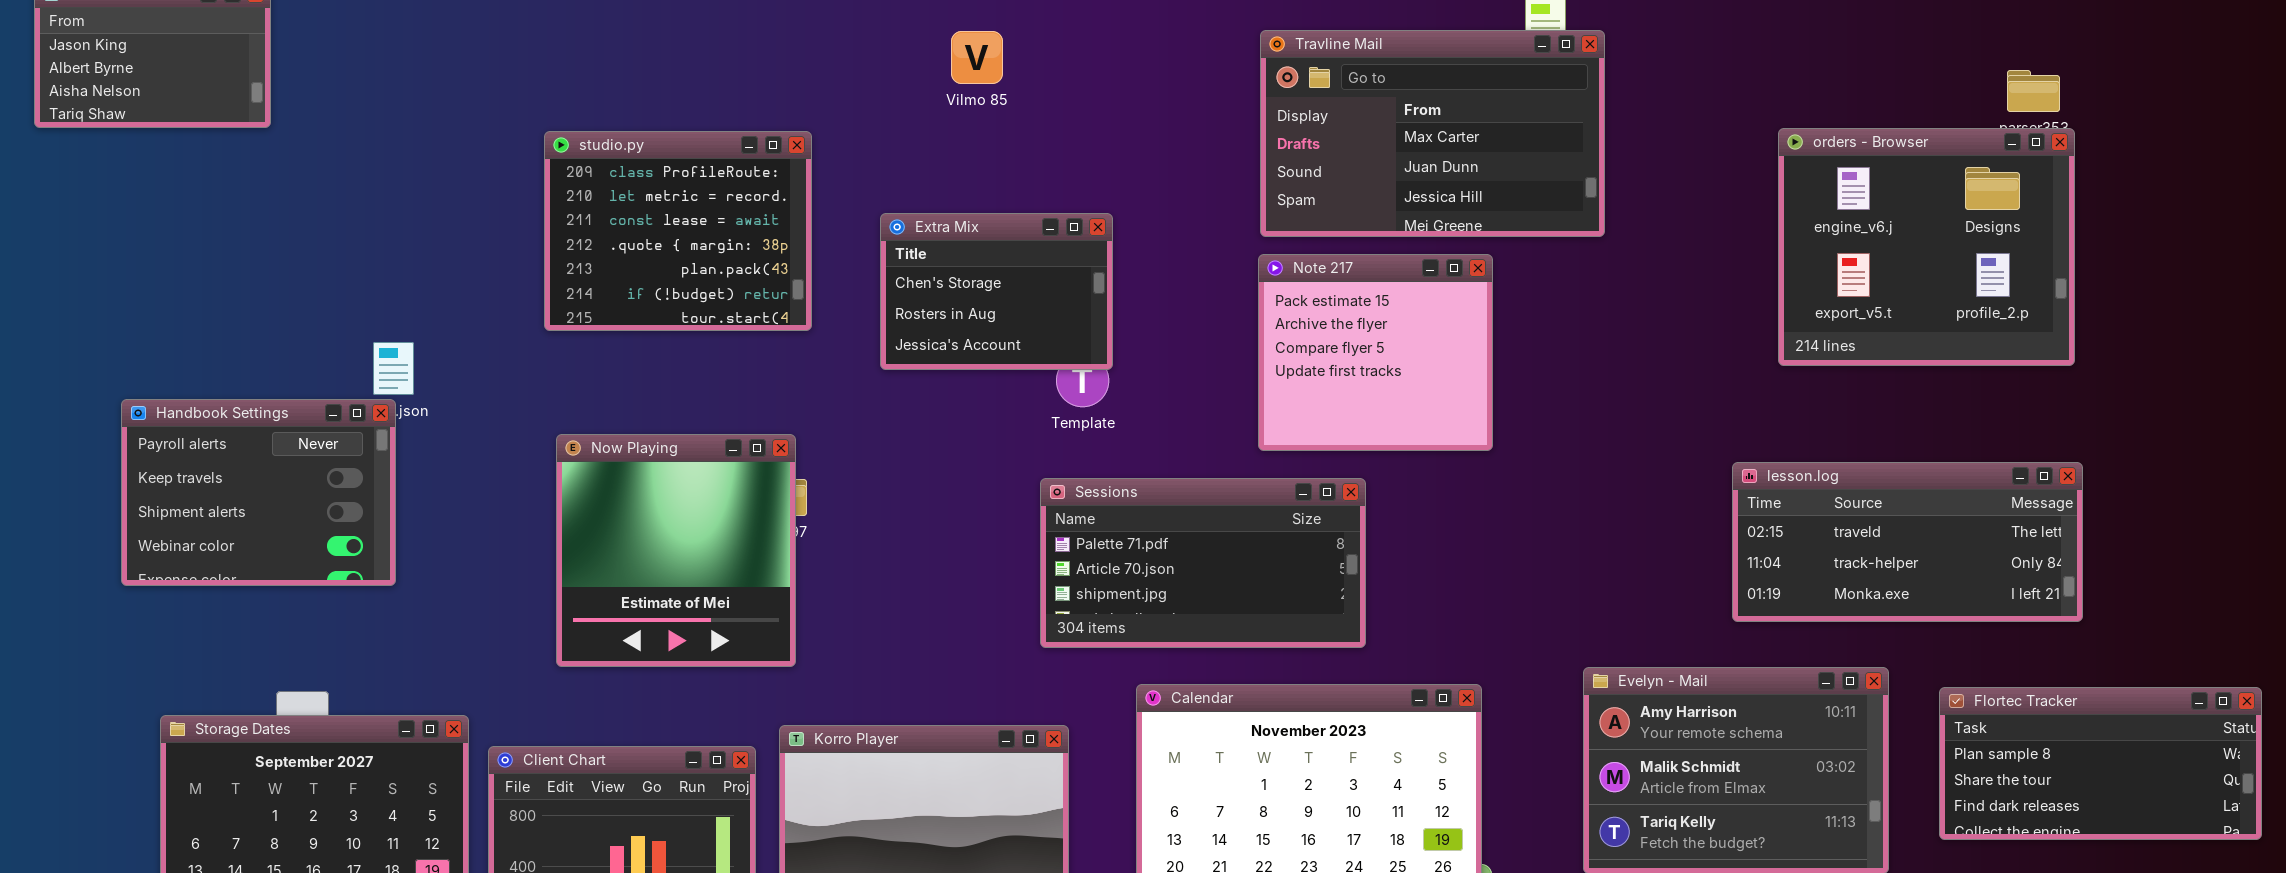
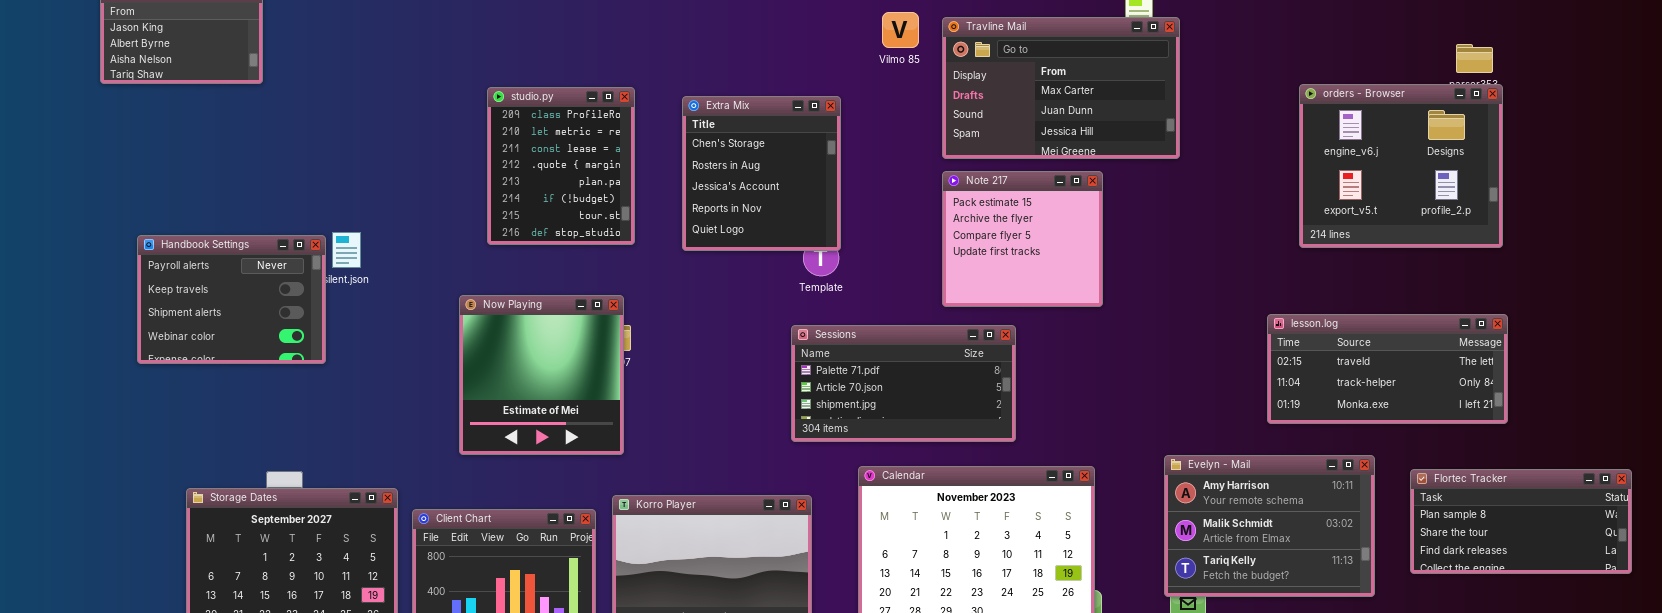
Vilmo 85: [951,31,1003,84] -> [882,12,919,48], moved
studio.py: [544,131,812,331] -> [487,87,635,245], resized
Extra Mix: [880,213,1113,370] -> [682,96,841,251], resized
Handbook Settings: [121,399,396,586] -> [137,235,326,364], moved

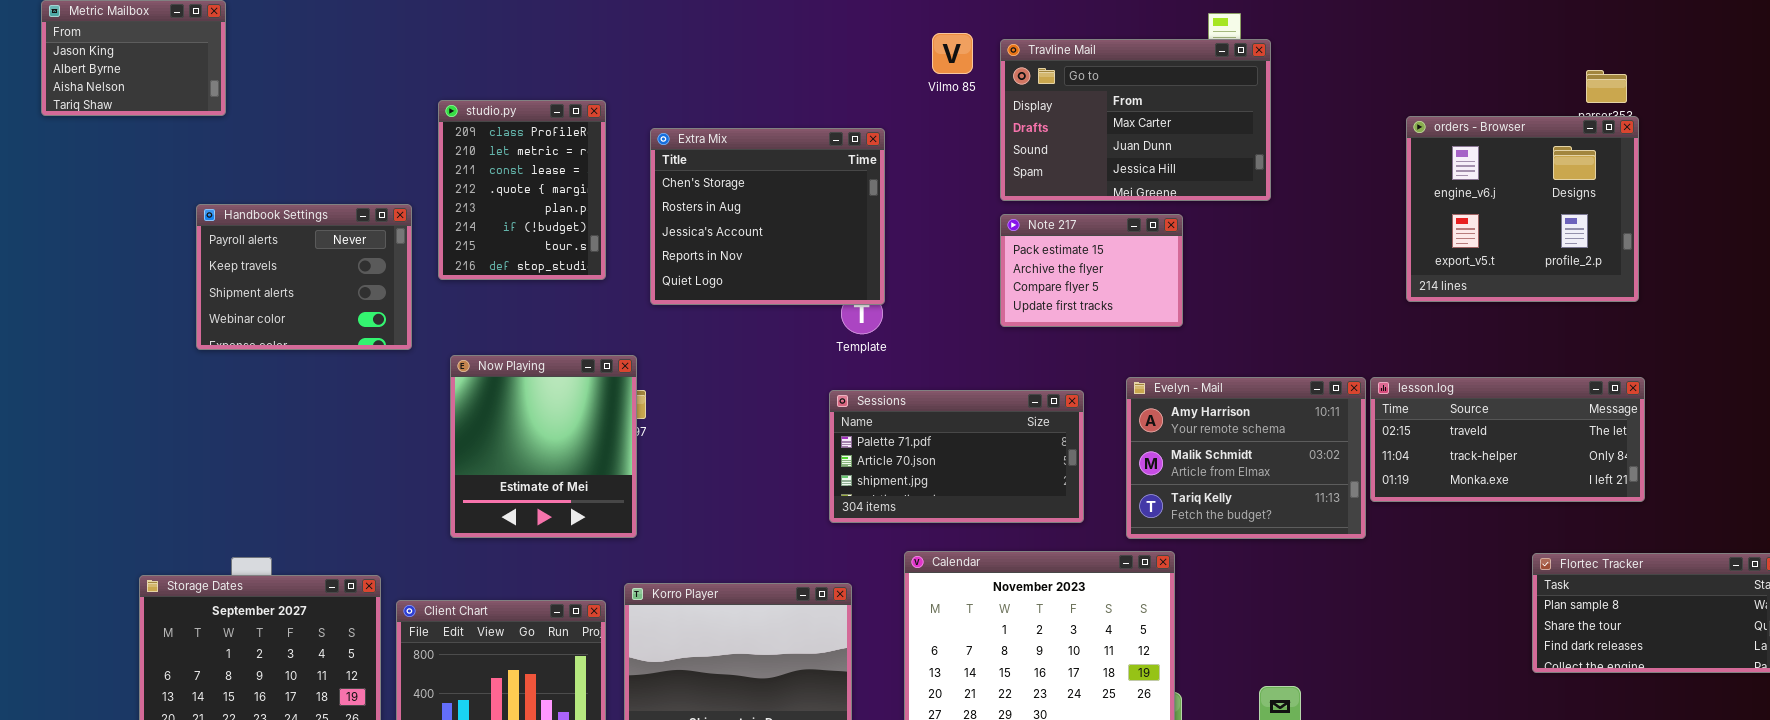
studio.py: [487,87,635,245] -> [438,100,606,280], moved
Extra Mix: [682,96,841,251] -> [650,128,885,305], resized
Note 217: [942,171,1103,307] -> [1000,214,1183,327], resized
Handbook Settings: [137,235,326,364] -> [196,204,412,350], moved
Evelyn - Mail: [1164,455,1375,597] -> [1126,377,1366,539], moved

